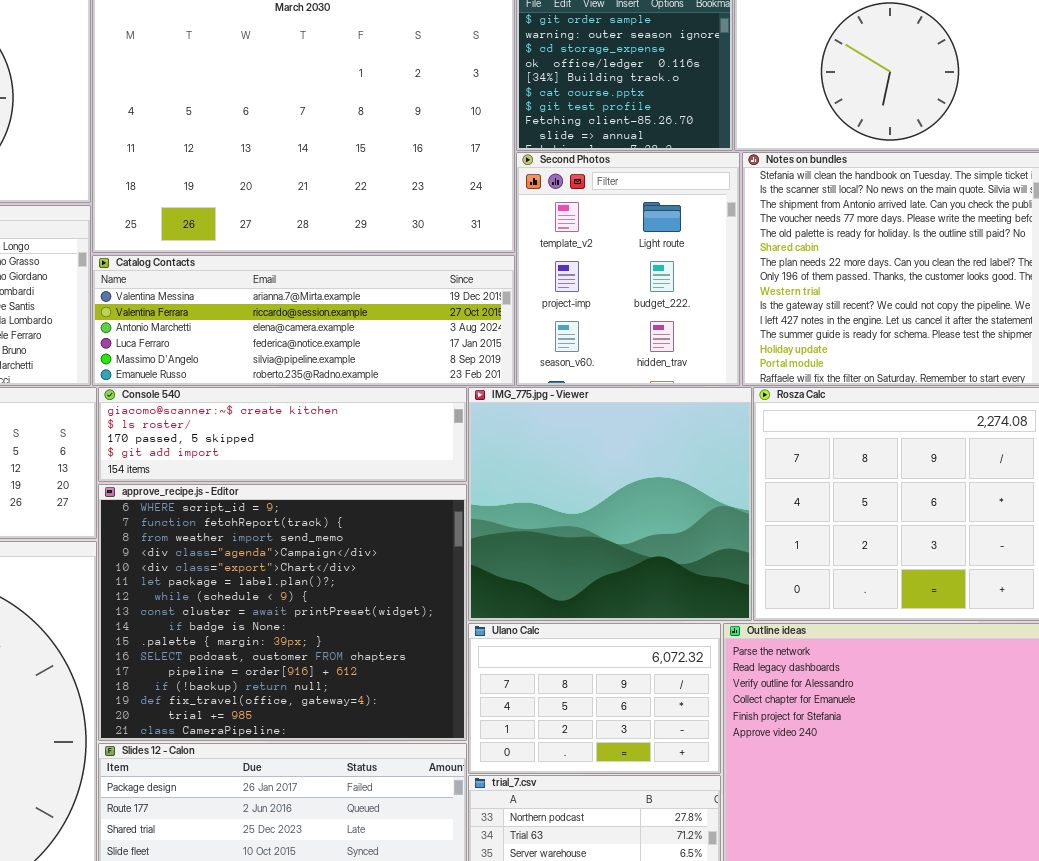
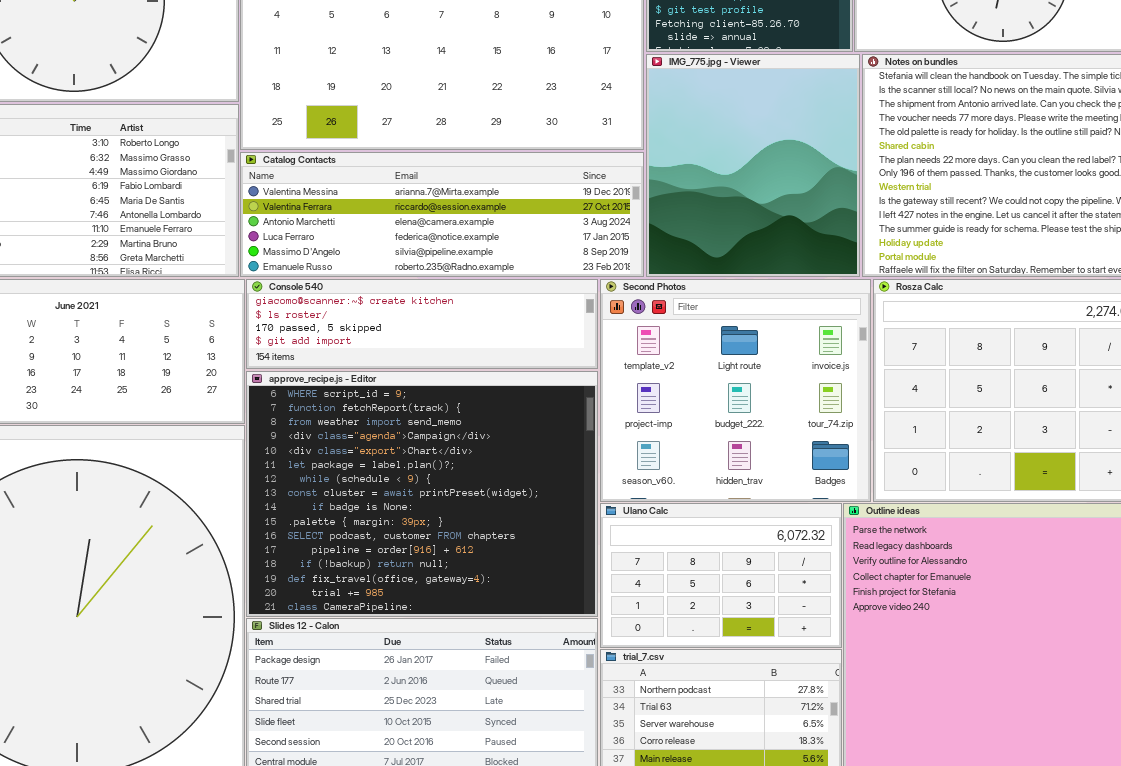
Second Photos: [516,152,740,386] -> [600,279,871,502], moved, resized
IMG_775.jpg - Viewer: [468,387,752,621] -> [646,54,860,277], moved, resized

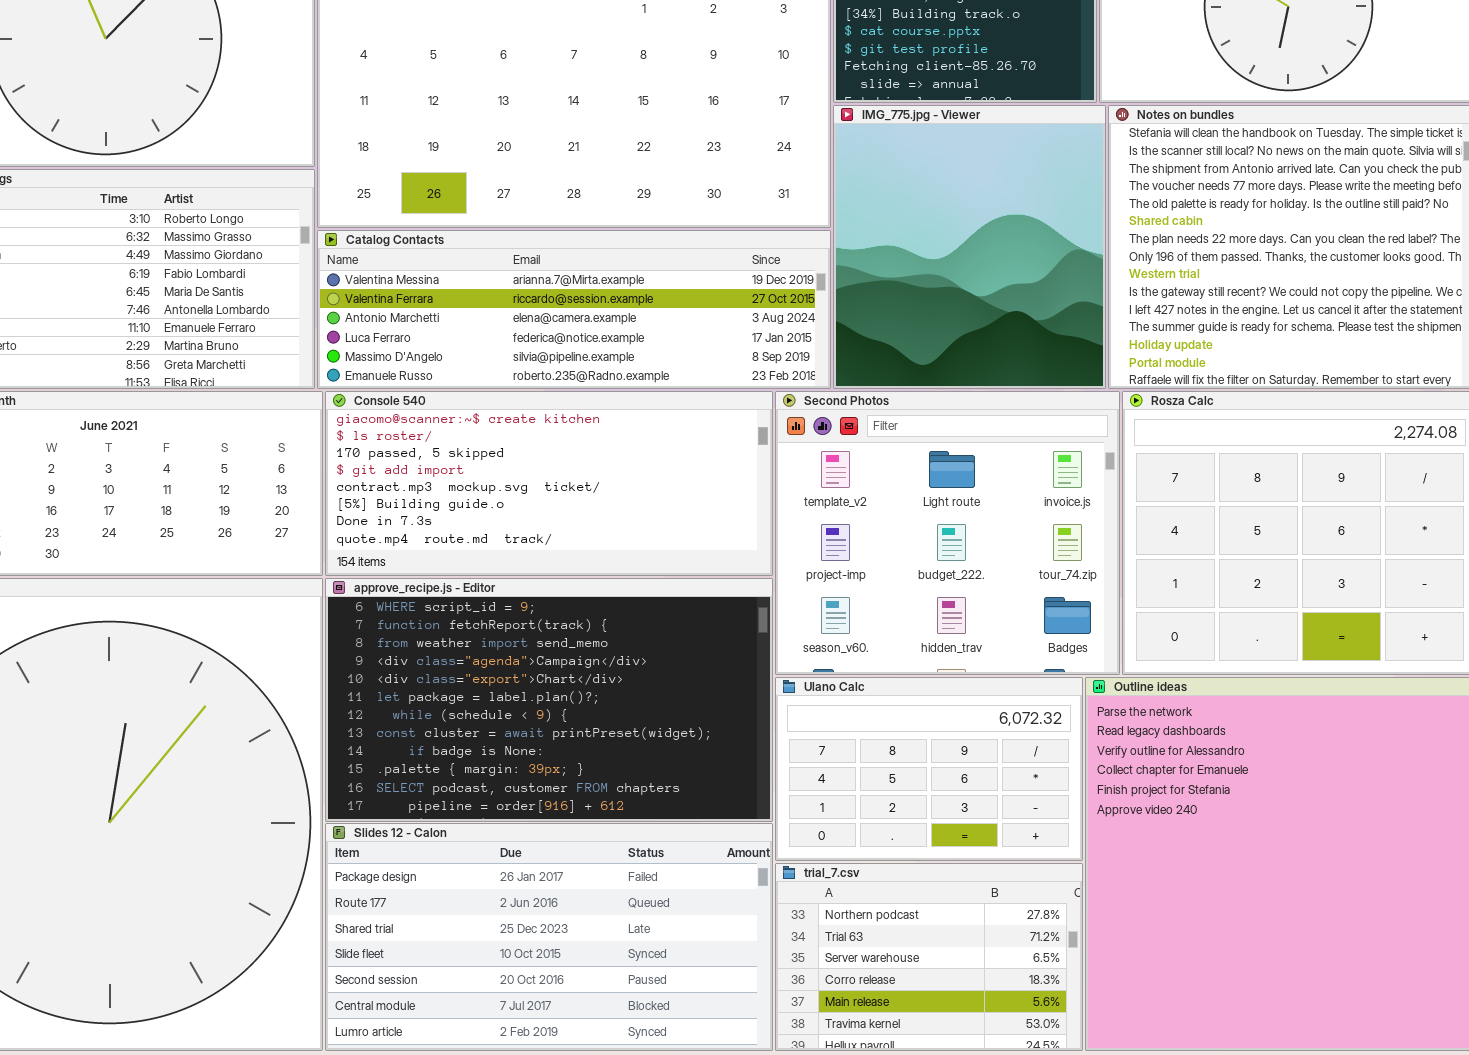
Console 540: [246,279,598,369] -> [325,391,773,576], resized
approve_recipe.js - Editor: [246,371,598,617] -> [325,578,773,822], resized

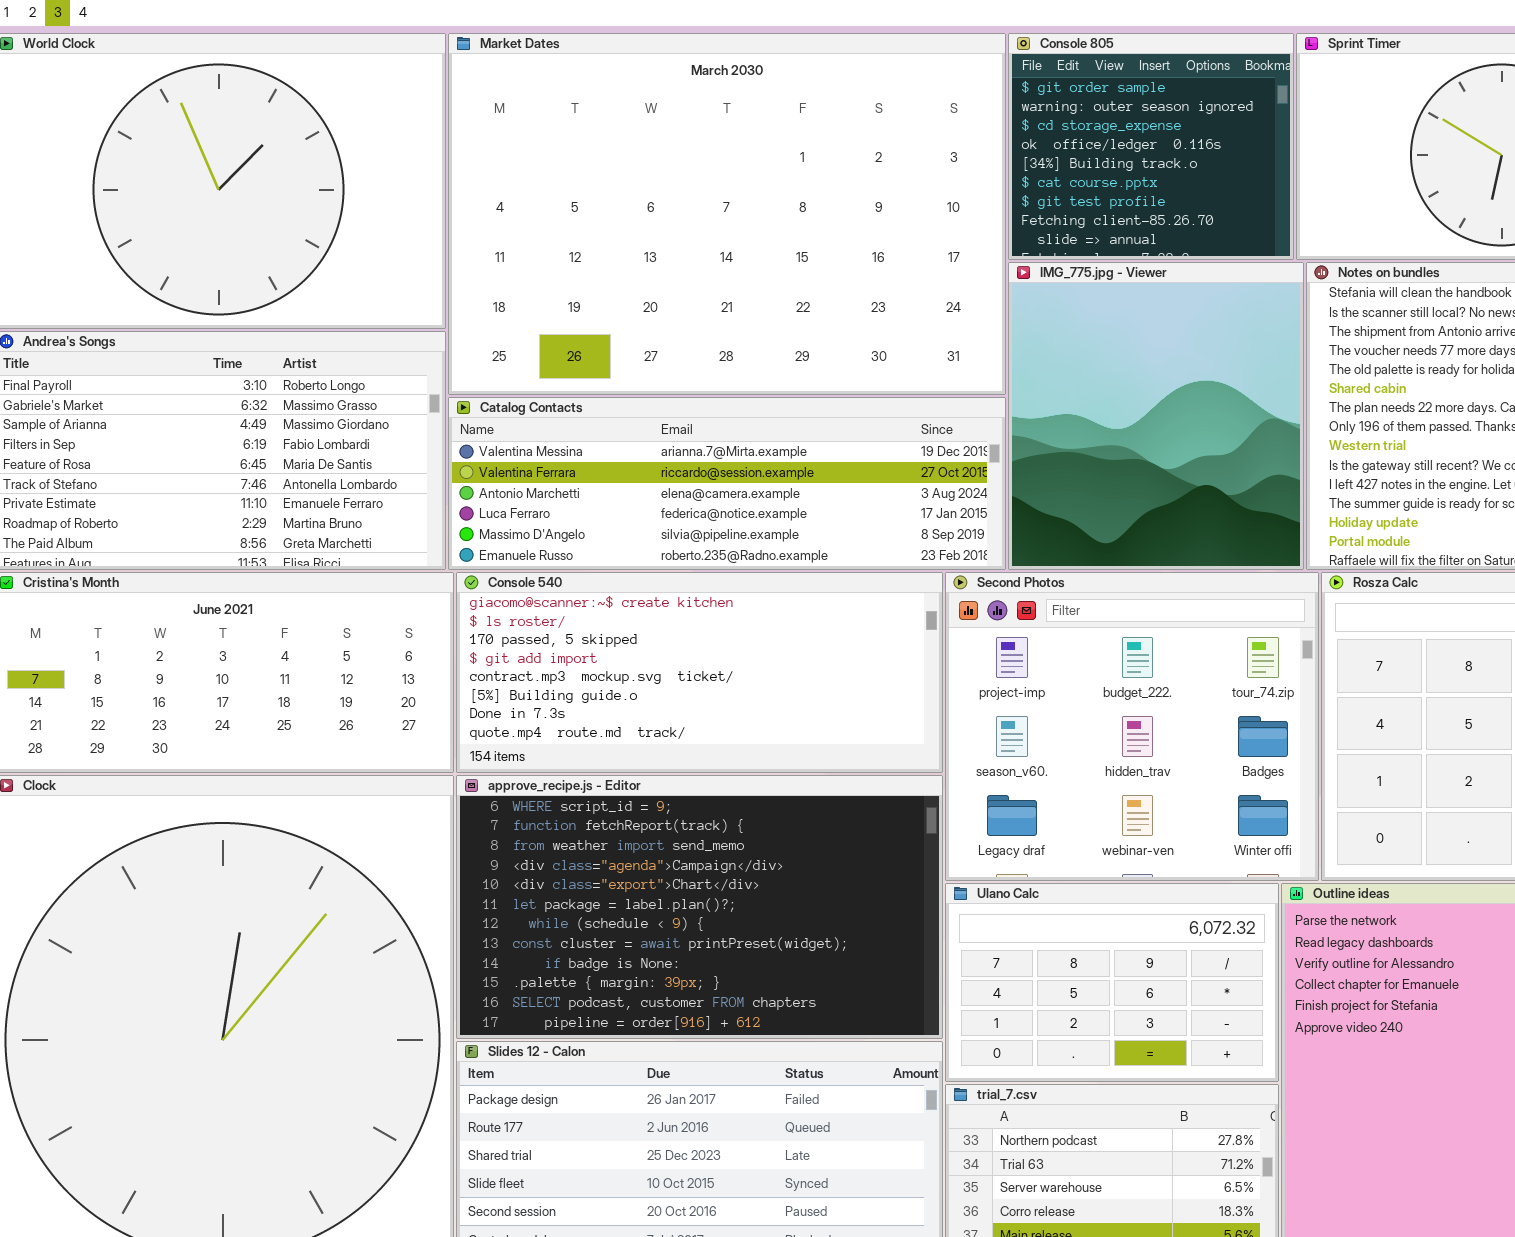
Second Photos: [775,391,1120,675] -> [945,572,1319,881], scrolled down 1 row

